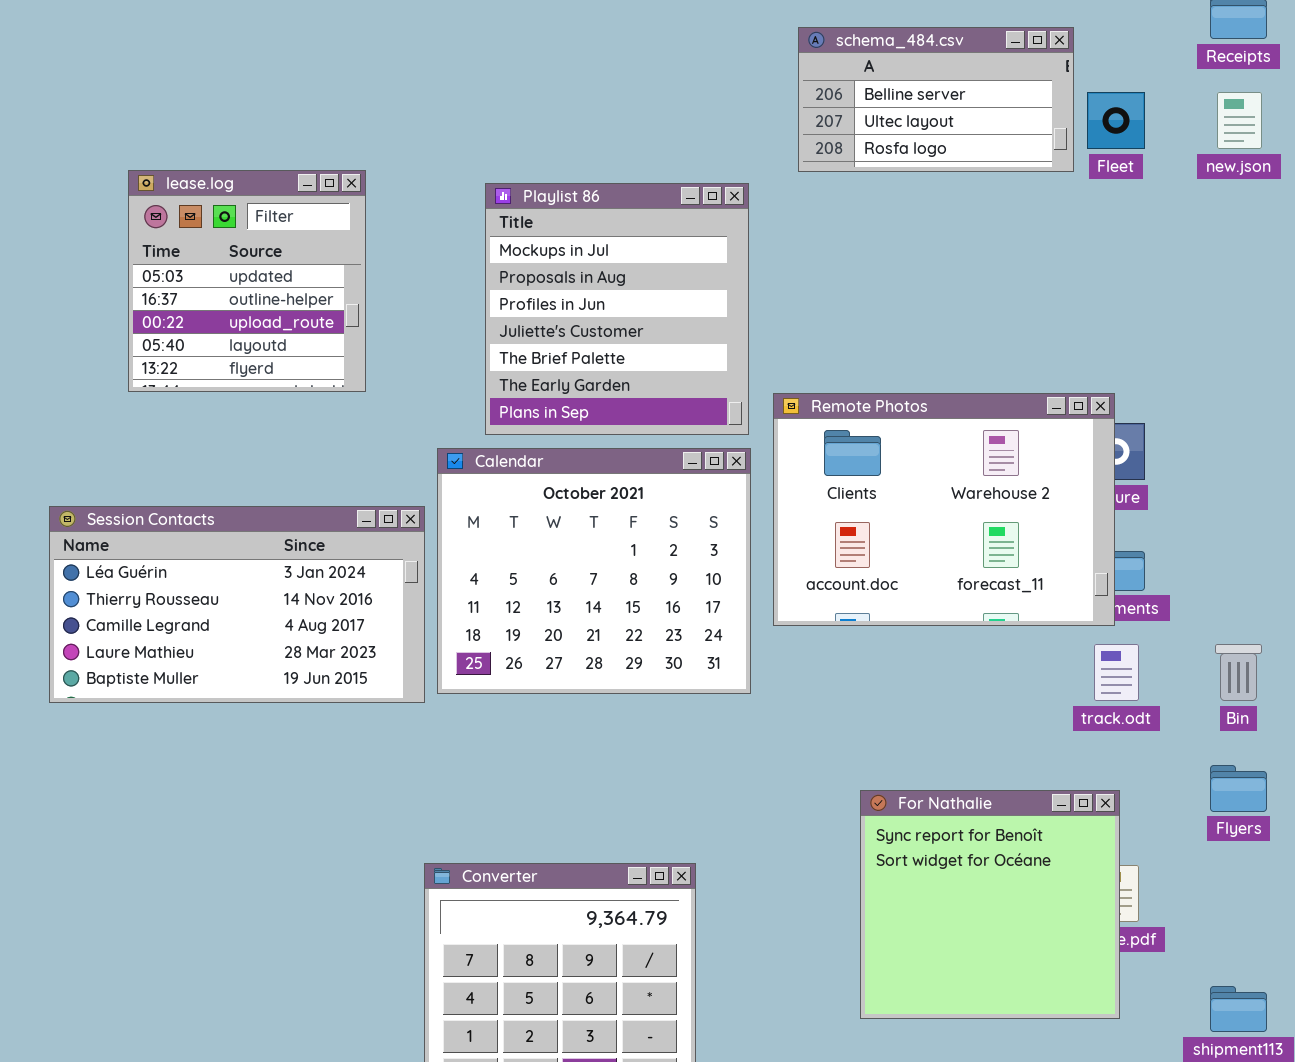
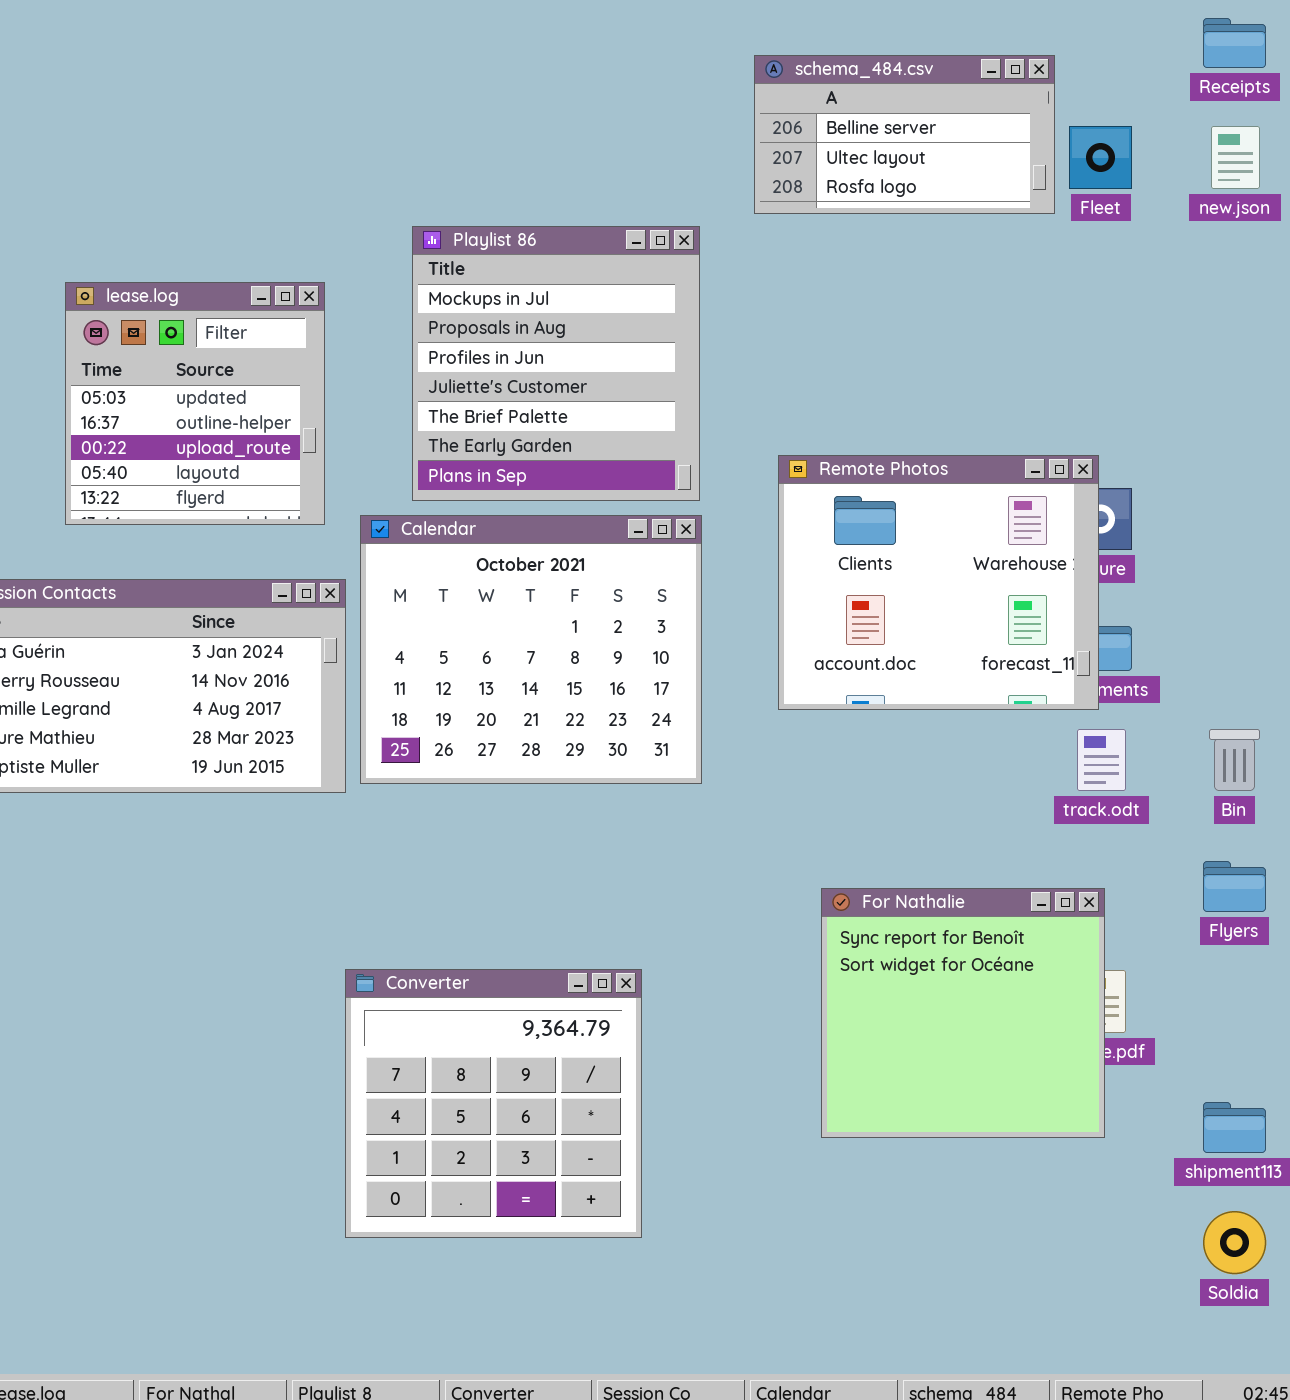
lease.log: [128,170,366,392] -> [65,282,325,525], moved
Remote Photos: [773,393,1115,626] -> [778,455,1099,710], resized

